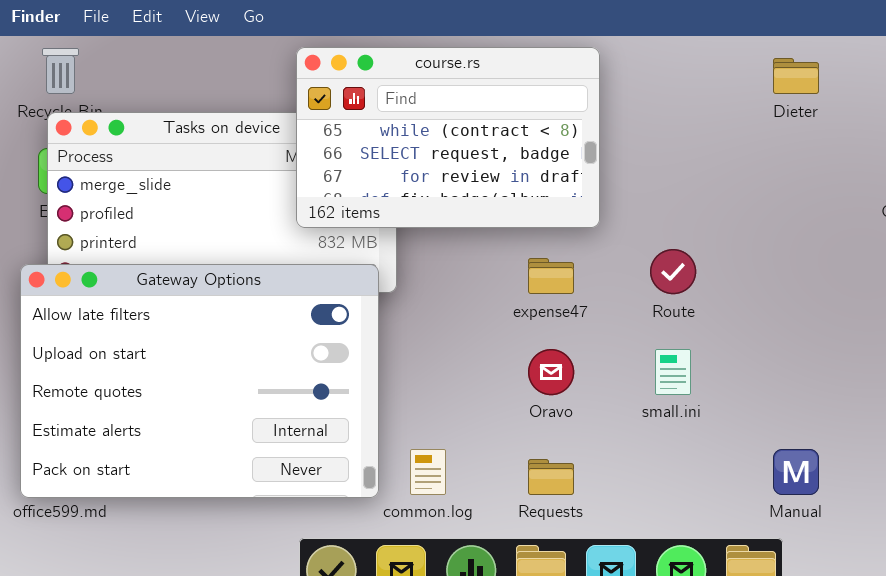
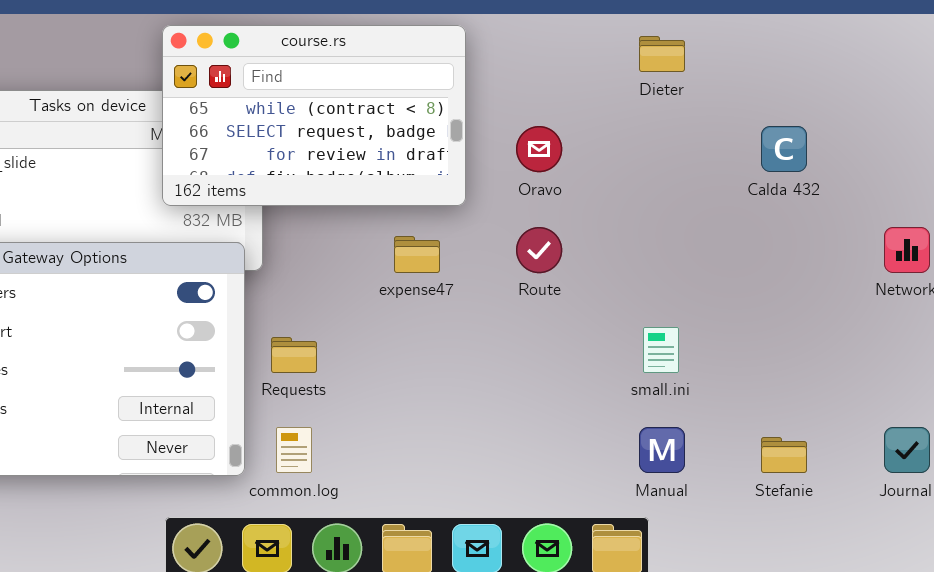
Oravo: [528,349,574,395] -> [516,126,562,172], moved
small.ini: [655,349,691,395] -> [643,327,679,373], moved
Requests: [528,459,574,495] -> [271,337,317,373], moved

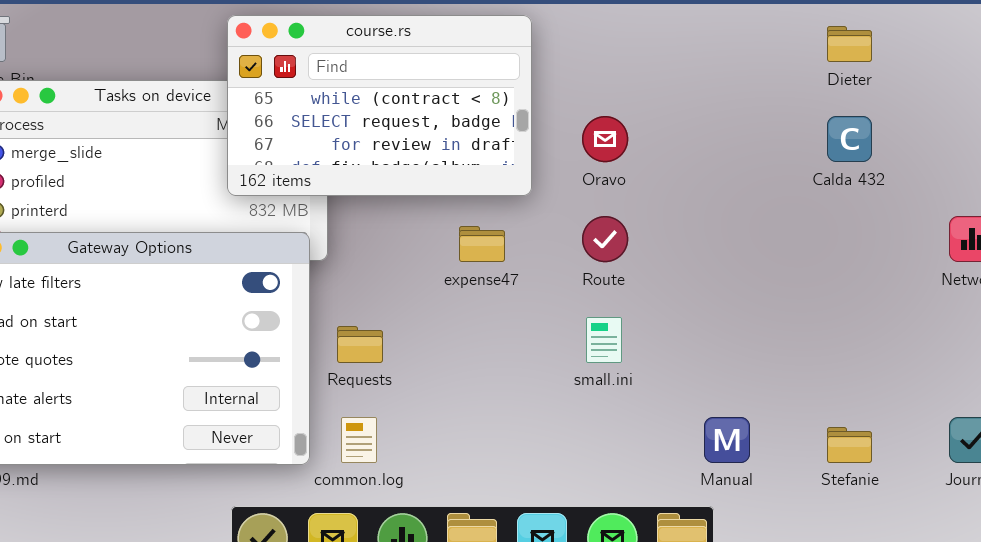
Dieter: [639,36,685,72] -> [827,26,872,62], moved
small.ini: [643,327,679,373] -> [586,317,622,363], moved

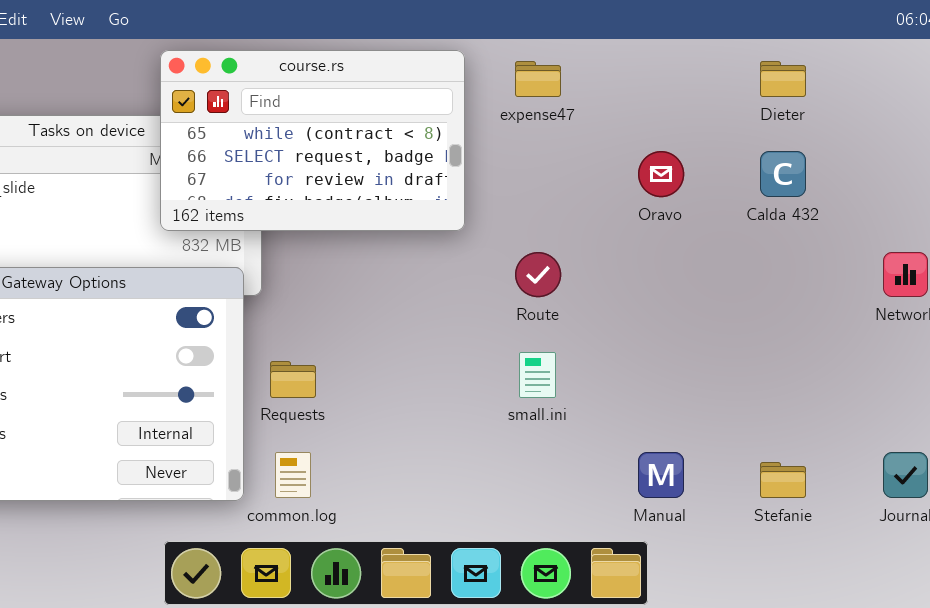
Oravo: [582,116,628,162] -> [638,151,684,197], moved
expense47: [459,226,505,262] -> [515,61,561,97], moved

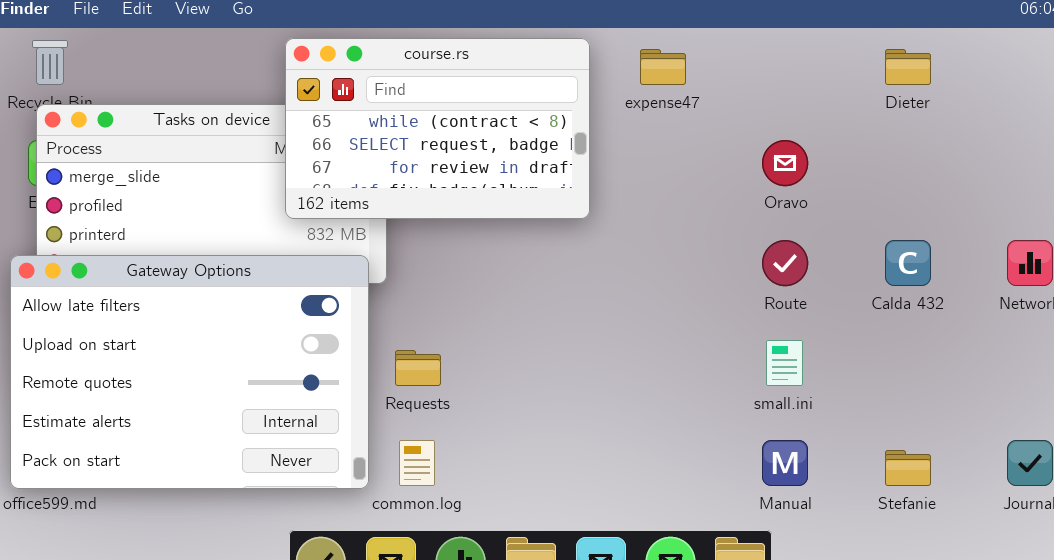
Calda 432: [760,151,806,197] -> [885,240,931,286], moved
Route: [515,252,561,297] -> [762,240,808,286], moved
small.ini: [519,352,556,398] -> [766,340,803,386], moved

